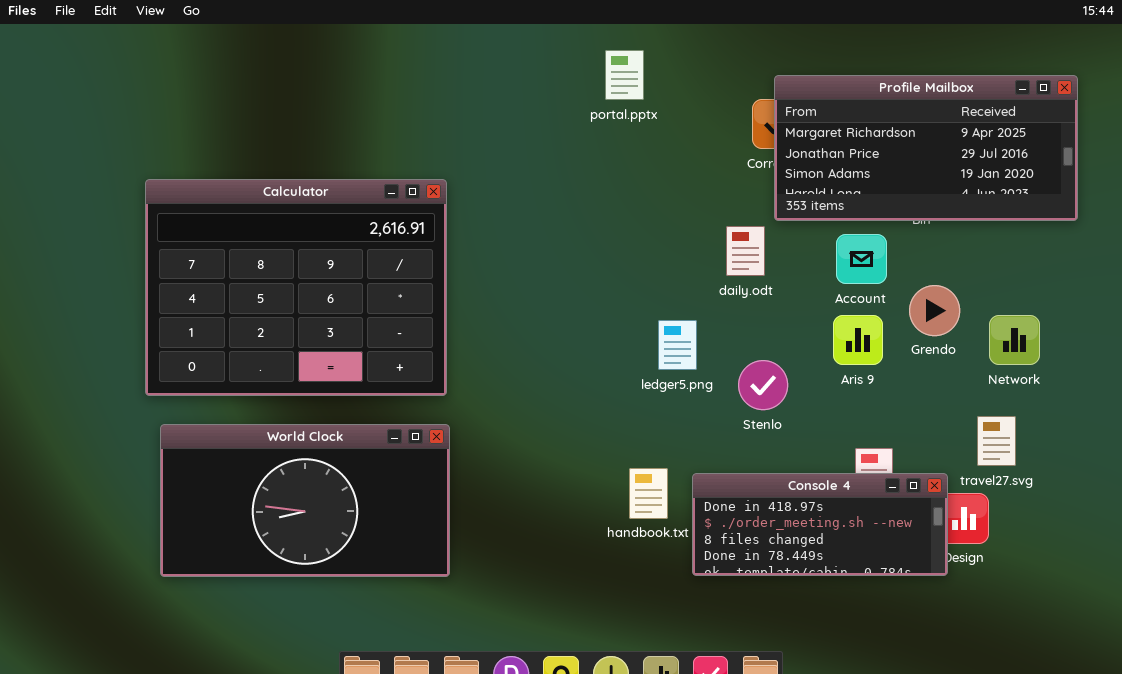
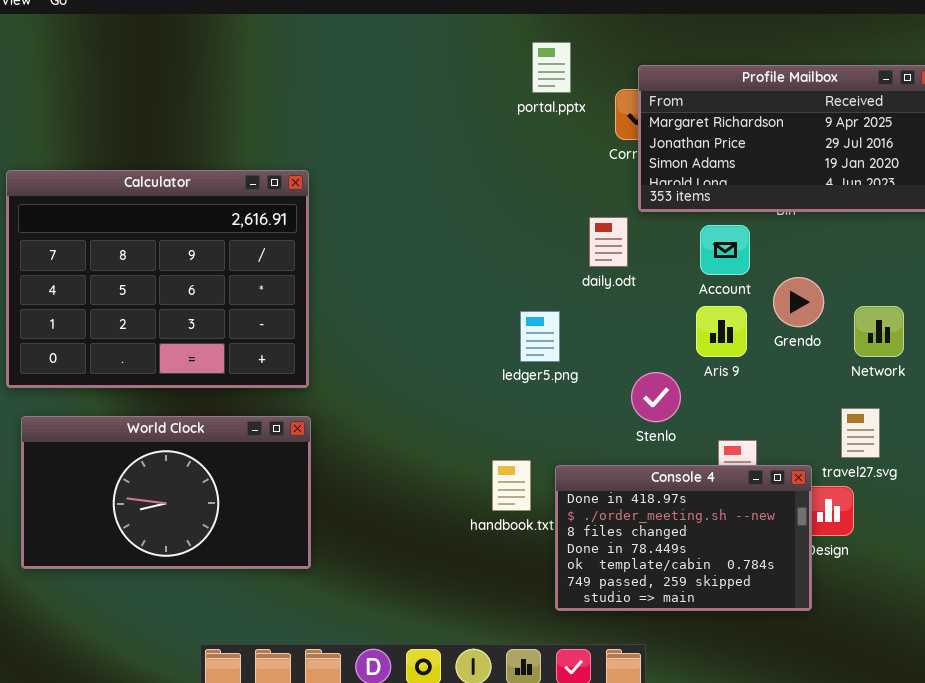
portal.pptx: [605,50,644,100] -> [532,42,571,93], moved
Stenlo: [738,360,788,410] -> [631,372,681,422], moved
Console 4: [692,473,948,576] -> [555,465,812,611], resized

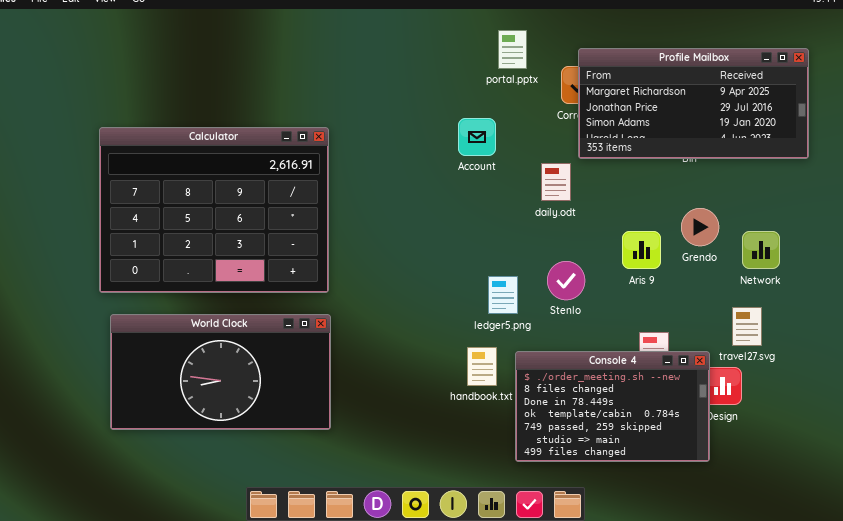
Account: [700,225,750,275] -> [458,118,496,156], moved
ledger5.png: [520,311,560,362] -> [488,276,518,314], moved
Stenlo: [631,372,681,422] -> [547,261,585,300], moved
Console 4: [555,465,812,611] -> [515,351,710,462], scrolled down 1 row

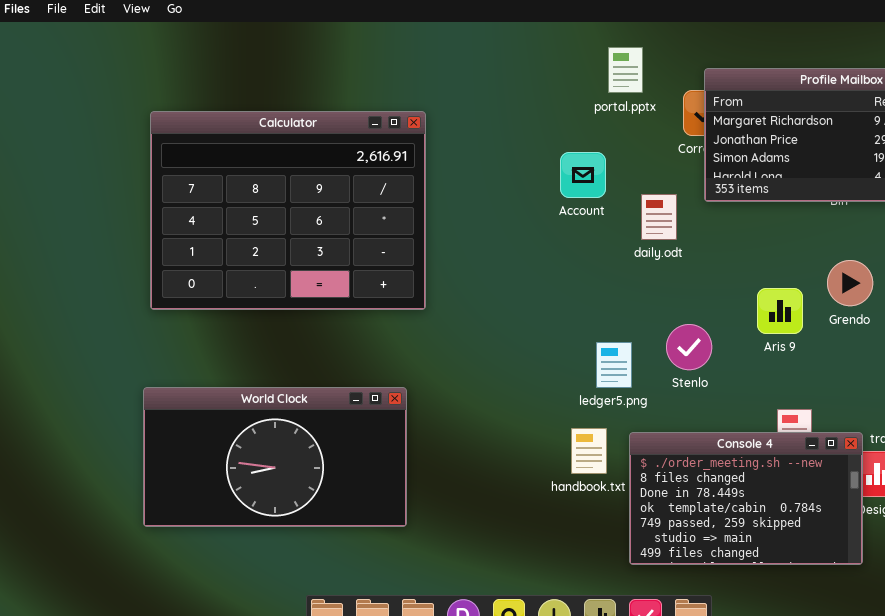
Calculator: [99,127,329,293] -> [150,111,426,310], moved
daily.odt: [541,163,571,201] -> [641,194,677,240], moved

